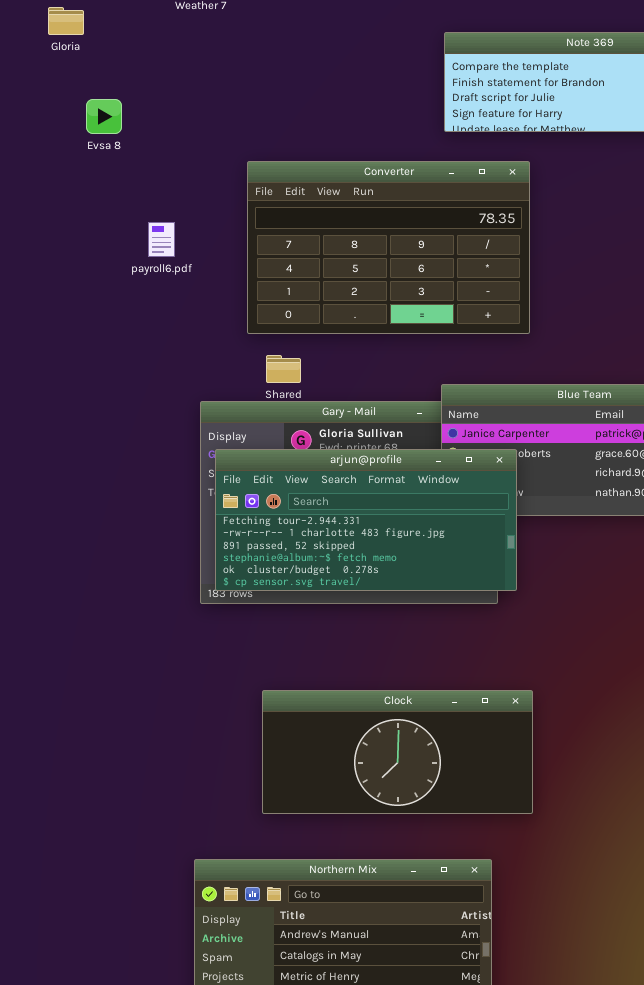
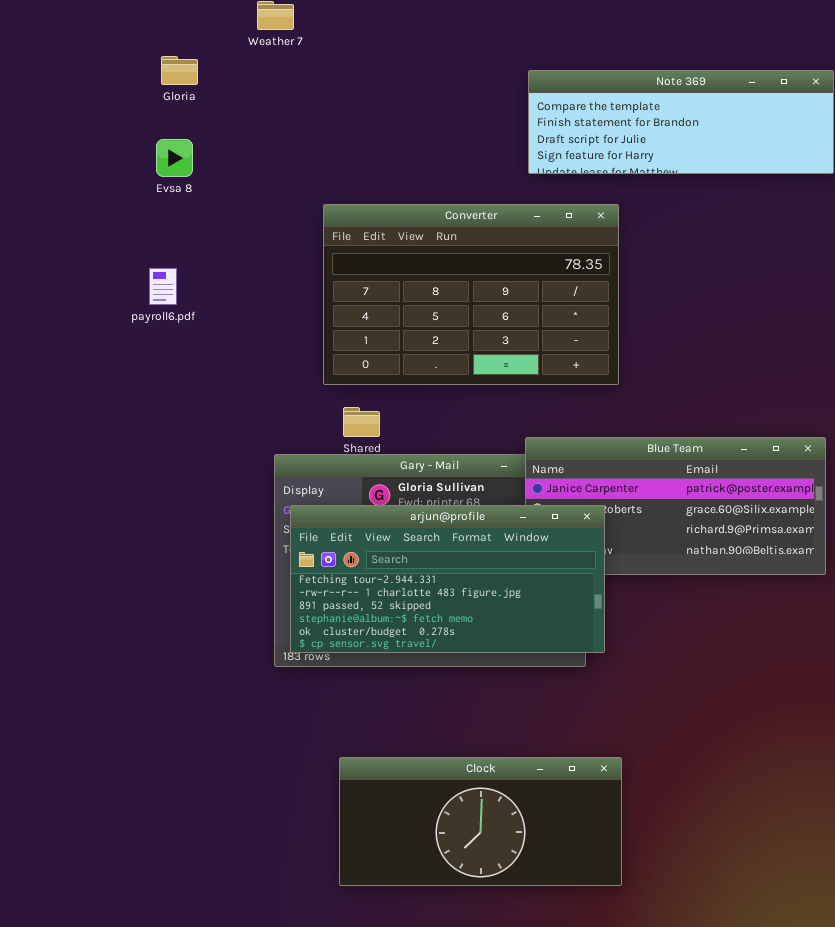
Gloria: [48,7,84,35] -> [161,56,198,85], moved
payroll6.pdf: [148,222,175,257] -> [149,268,177,305], moved

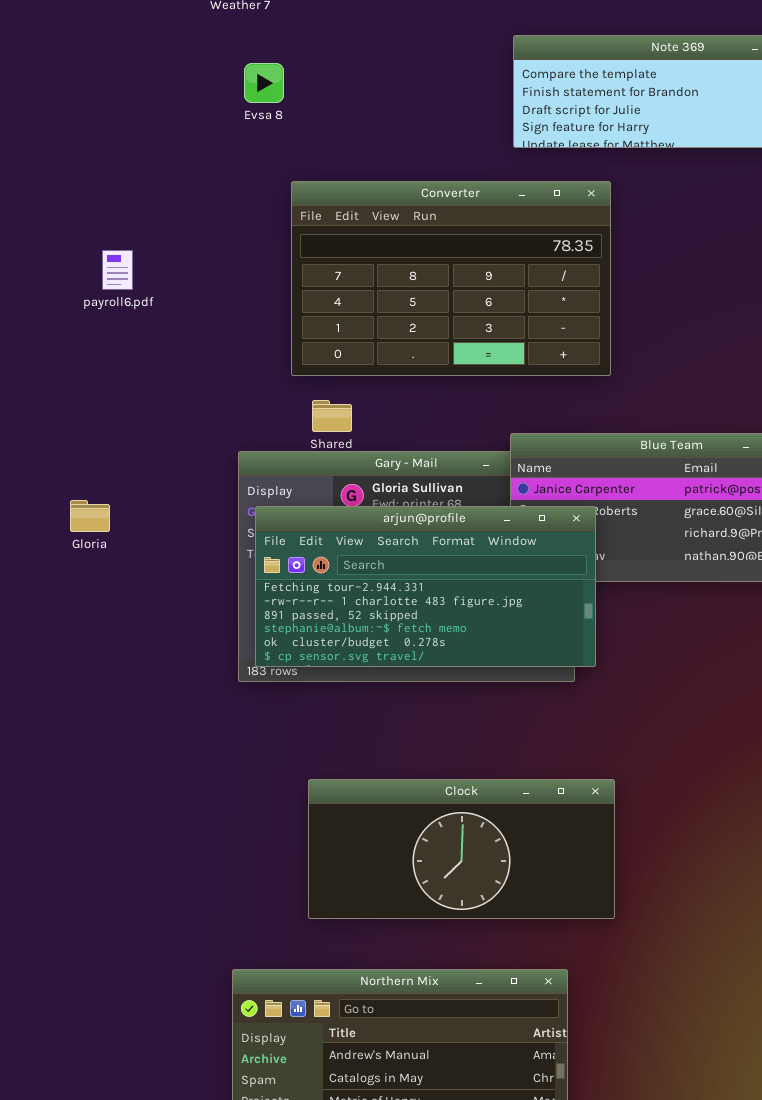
Gloria: [161,56,198,85] -> [70,500,110,532], moved
Evsa 8: [156,139,193,177] -> [244,63,284,103], moved

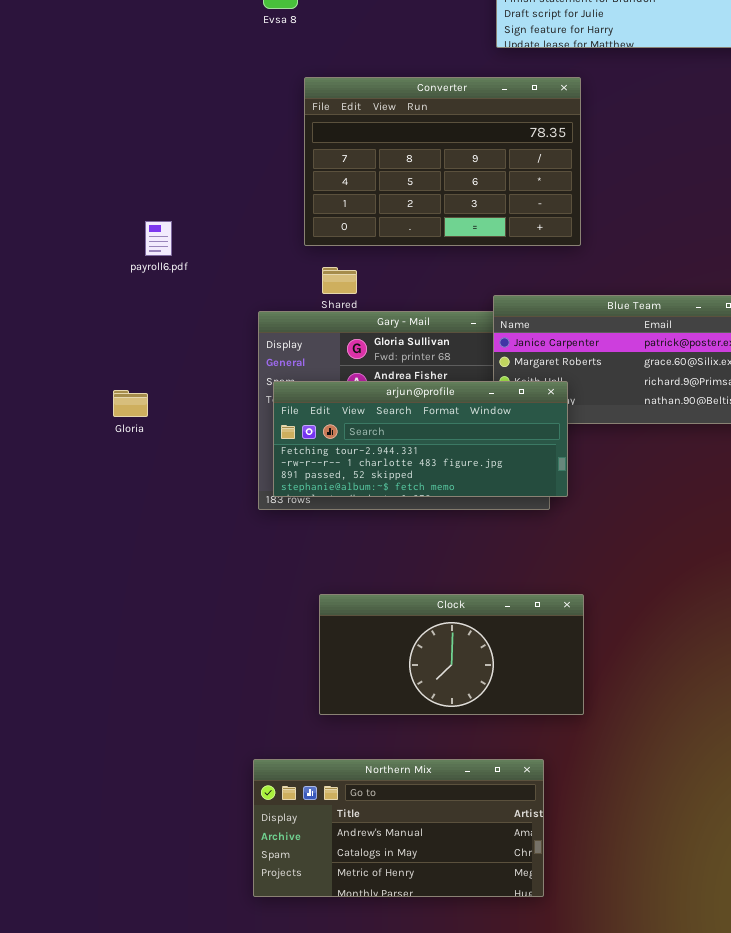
payroll6.pdf: [102,250,133,290] -> [145,221,172,256], moved
Gloria: [70,500,110,532] -> [113,390,148,417], moved
arjun@profile: [255,506,596,667] -> [273,381,568,497], resized

